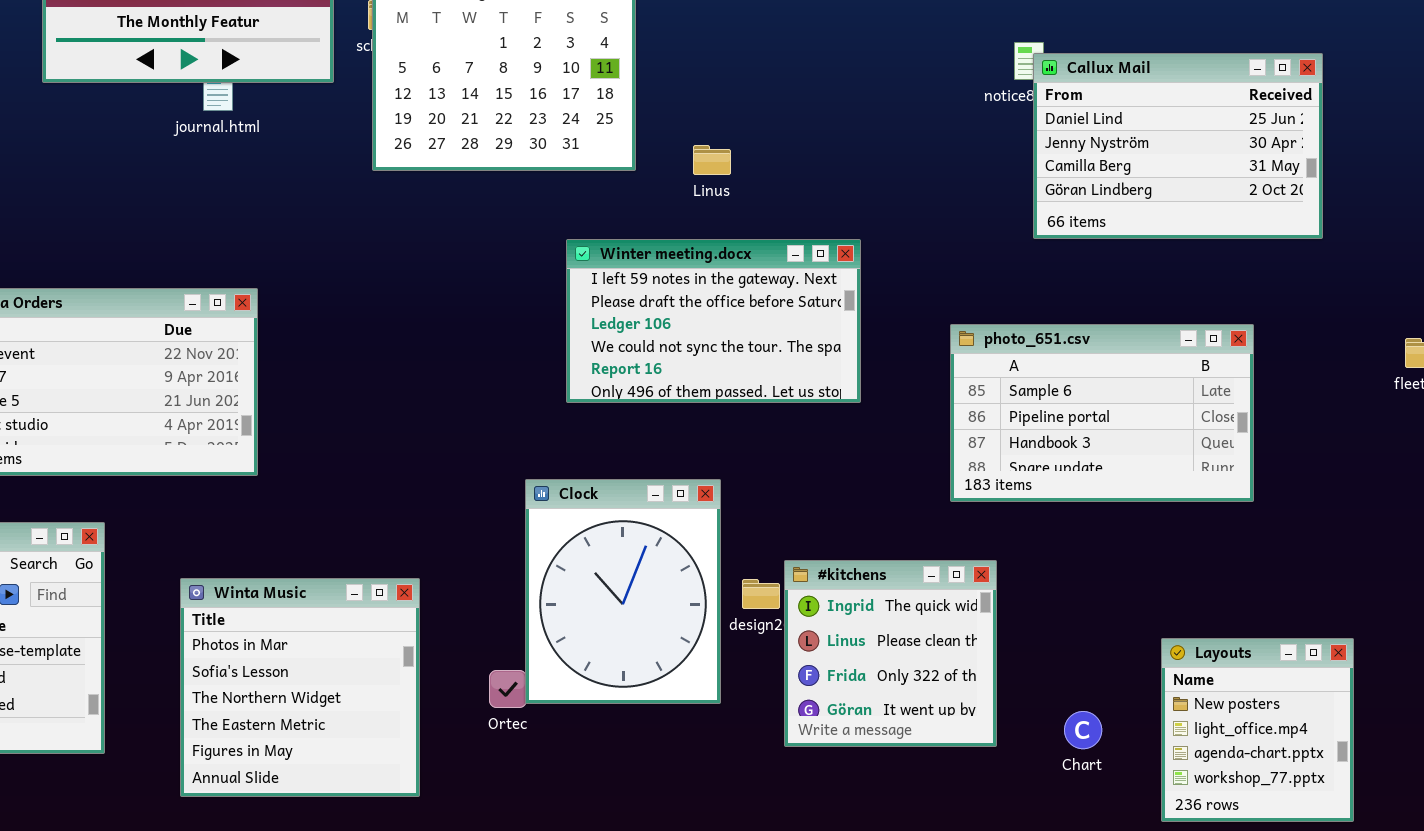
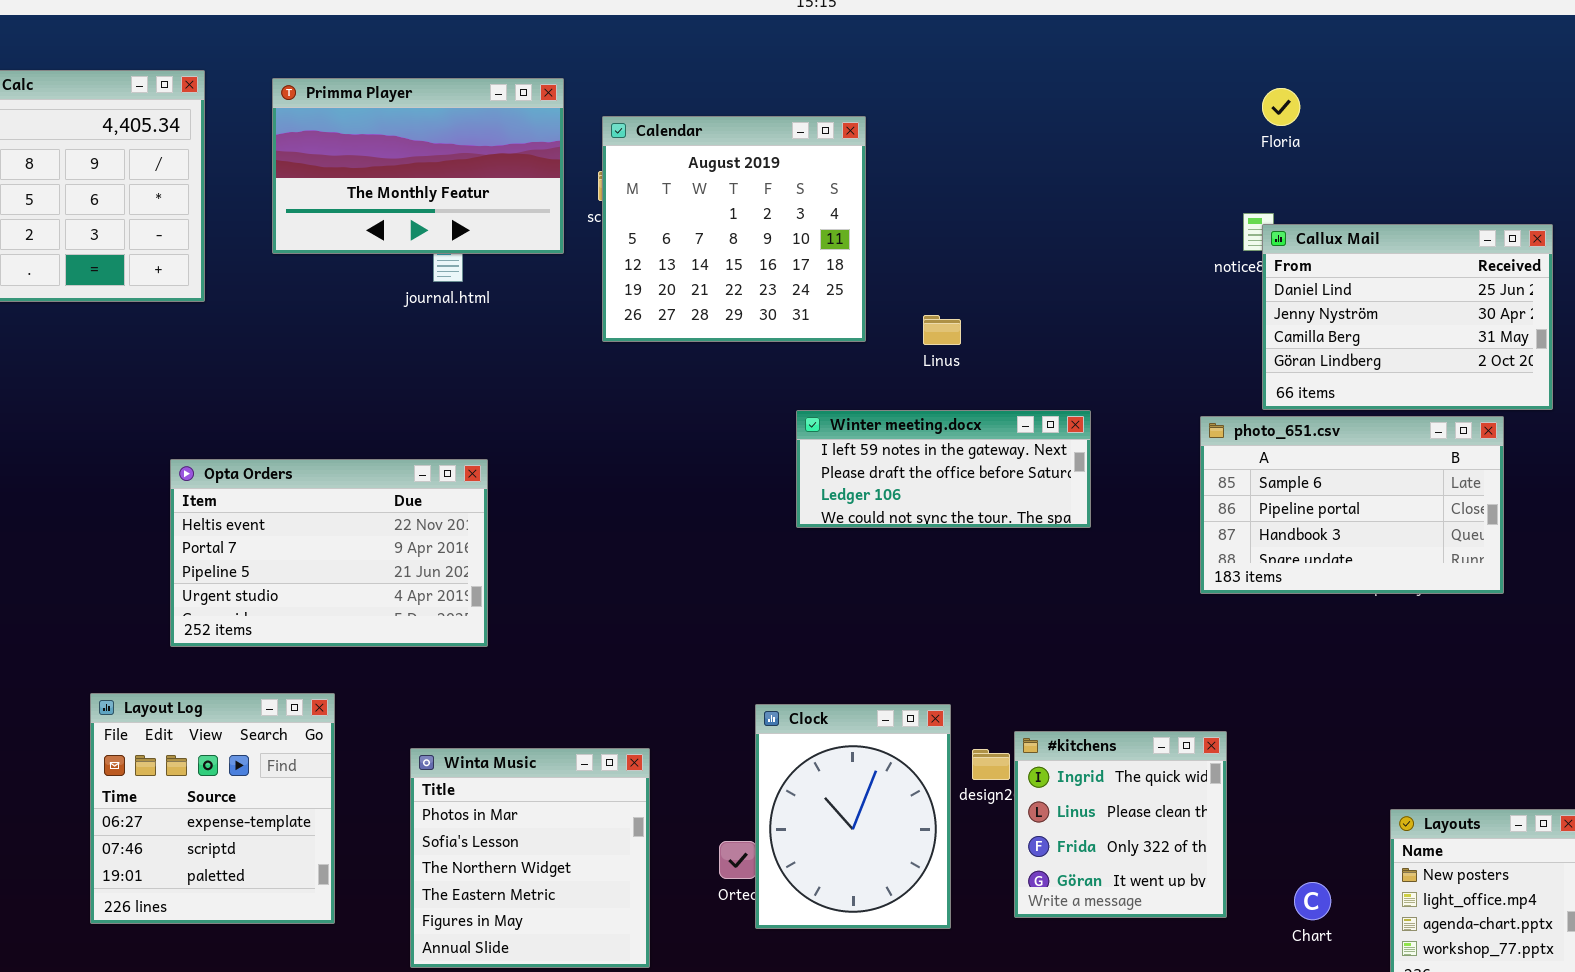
Winter meeting.docx: [566,239,861,403] -> [796,410,1091,528], resized
photo_651.csv: [950,324,1254,502] -> [1200,416,1504,594], moved
Clock: [525,479,721,704] -> [755,704,951,929], moved

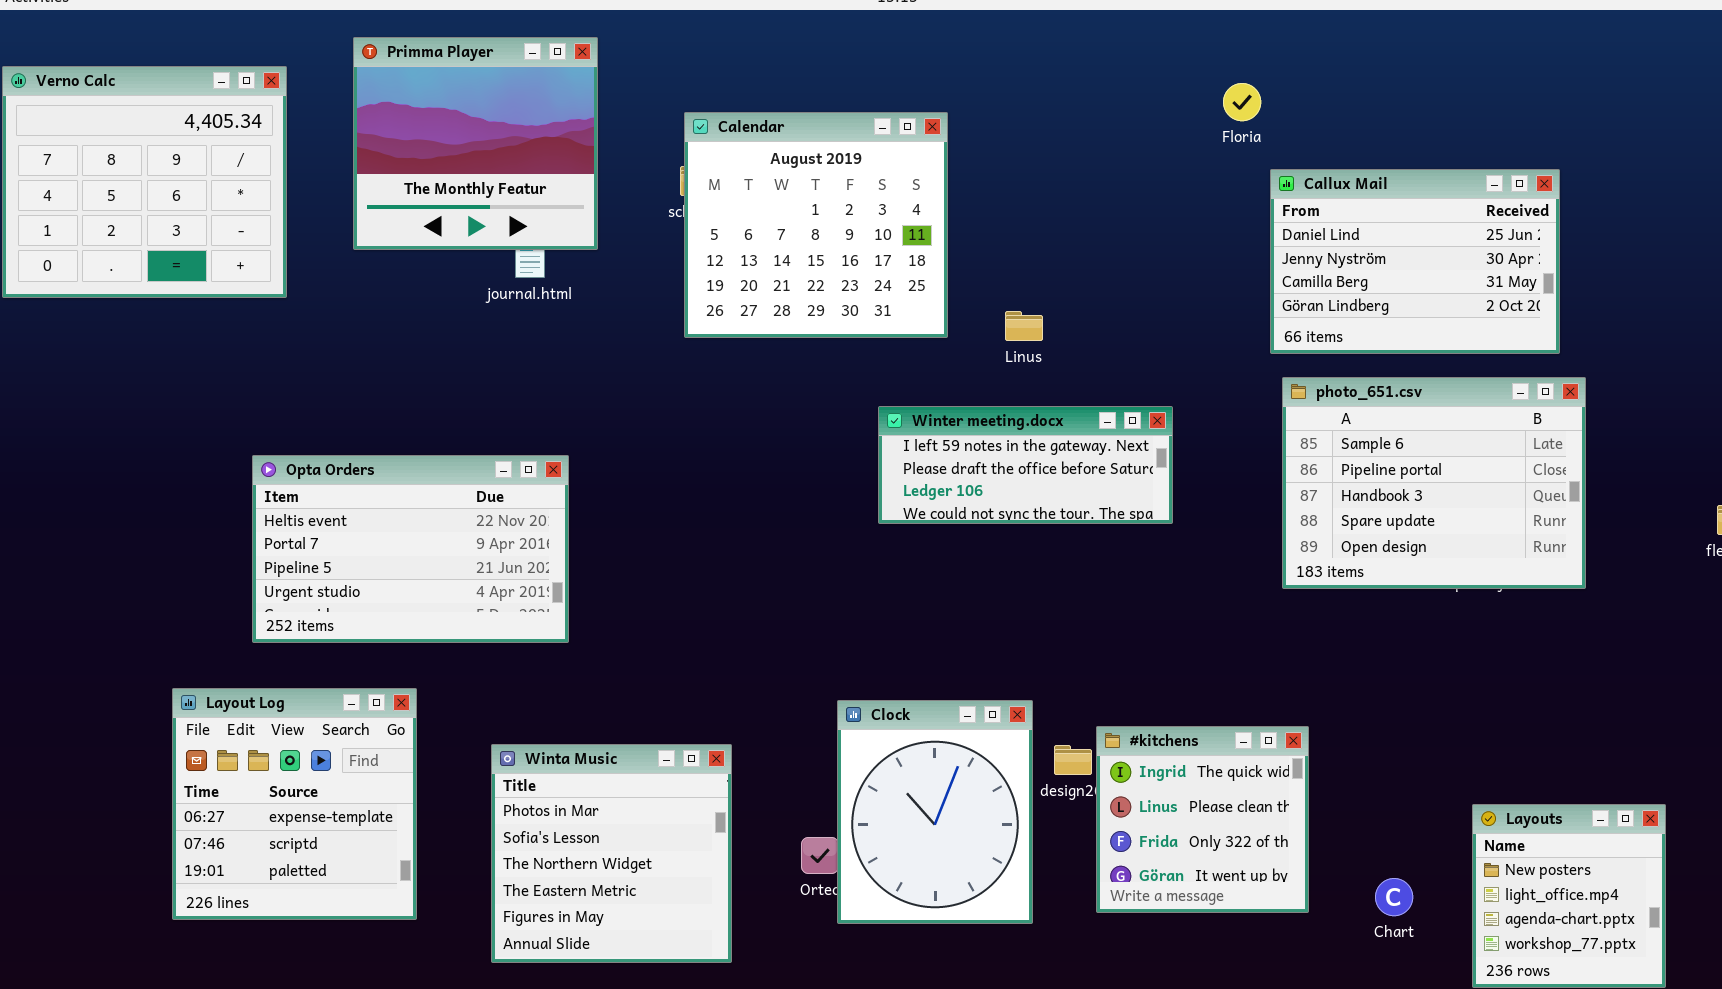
Primma Player: [272,78,564,254] -> [353,37,598,250], resized
Floria: [1262,88,1300,126] -> [1223,83,1261,121], moved
Callux Mail: [1262,224,1553,410] -> [1270,169,1560,354], moved
photo_651.csv: [1200,416,1504,594] -> [1282,377,1586,589], resized

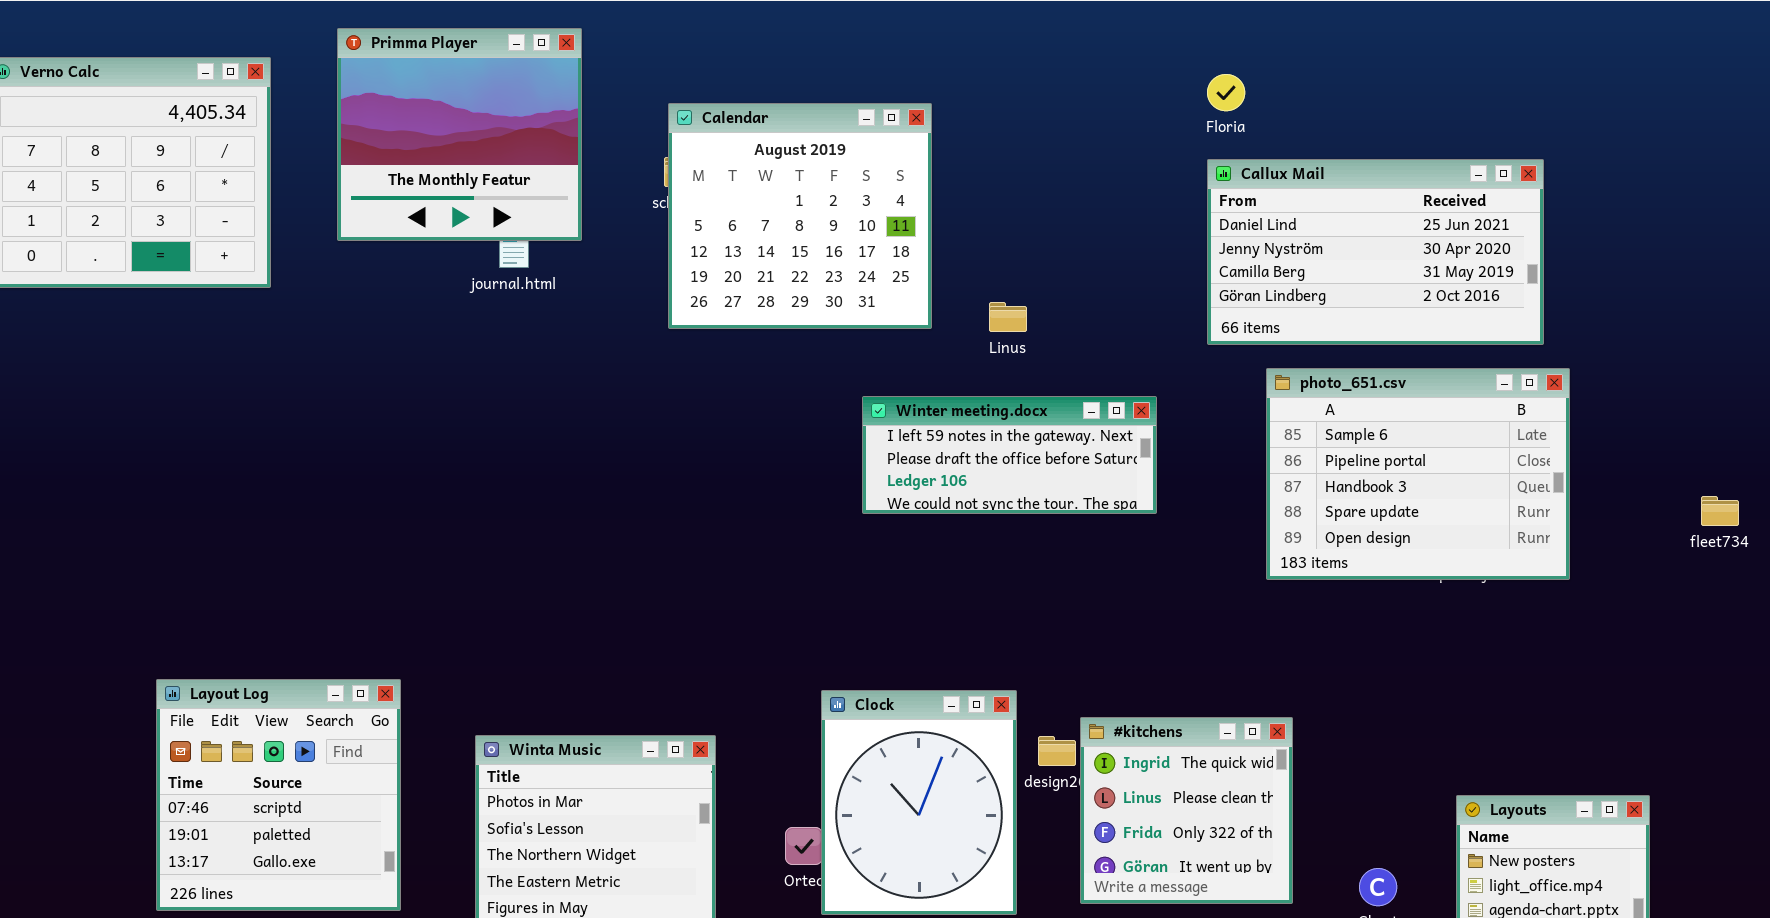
Callux Mail: [1270,169,1560,354] -> [1207,159,1544,345], resized
Opta Orders: [252,455,569,643] -> none, closed
Layout Log: [172,688,417,920] -> [156,679,401,911], scrolled down 1 row

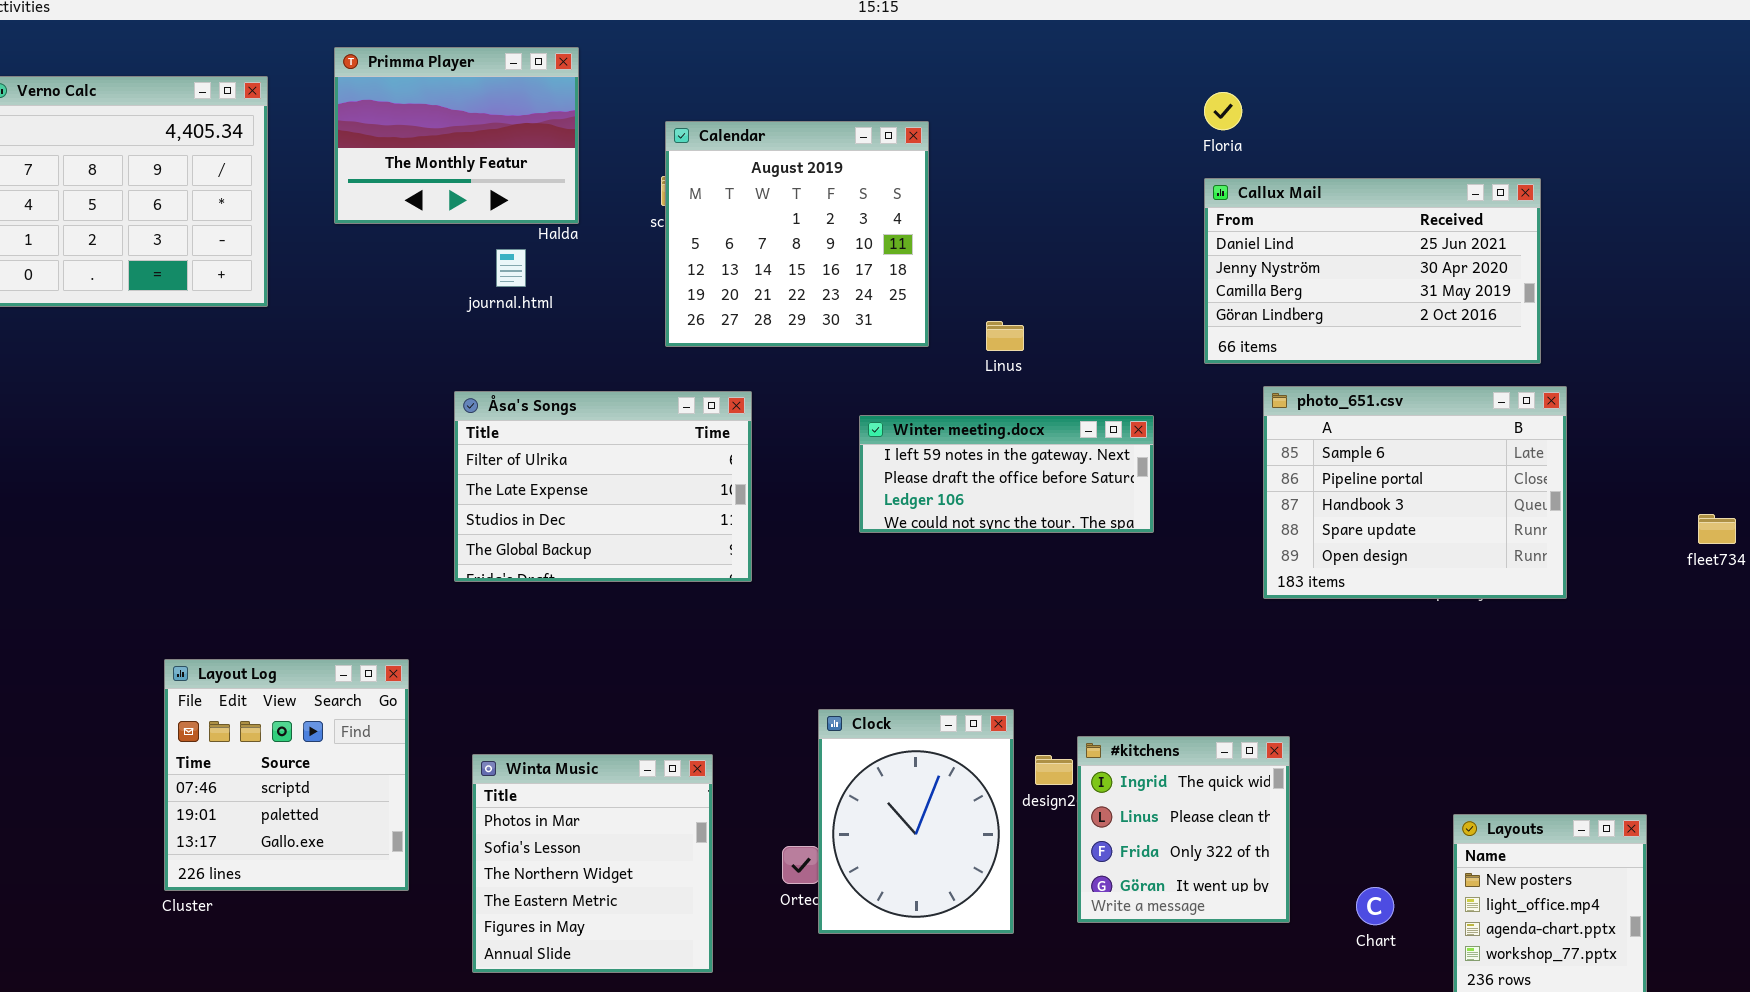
Primma Player: [337,28,582,241] -> [334,47,579,224], resized
Åsa's Songs: none -> [454,391,752,582], opened
Layout Log: [156,679,401,911] -> [164,659,409,891], moved

